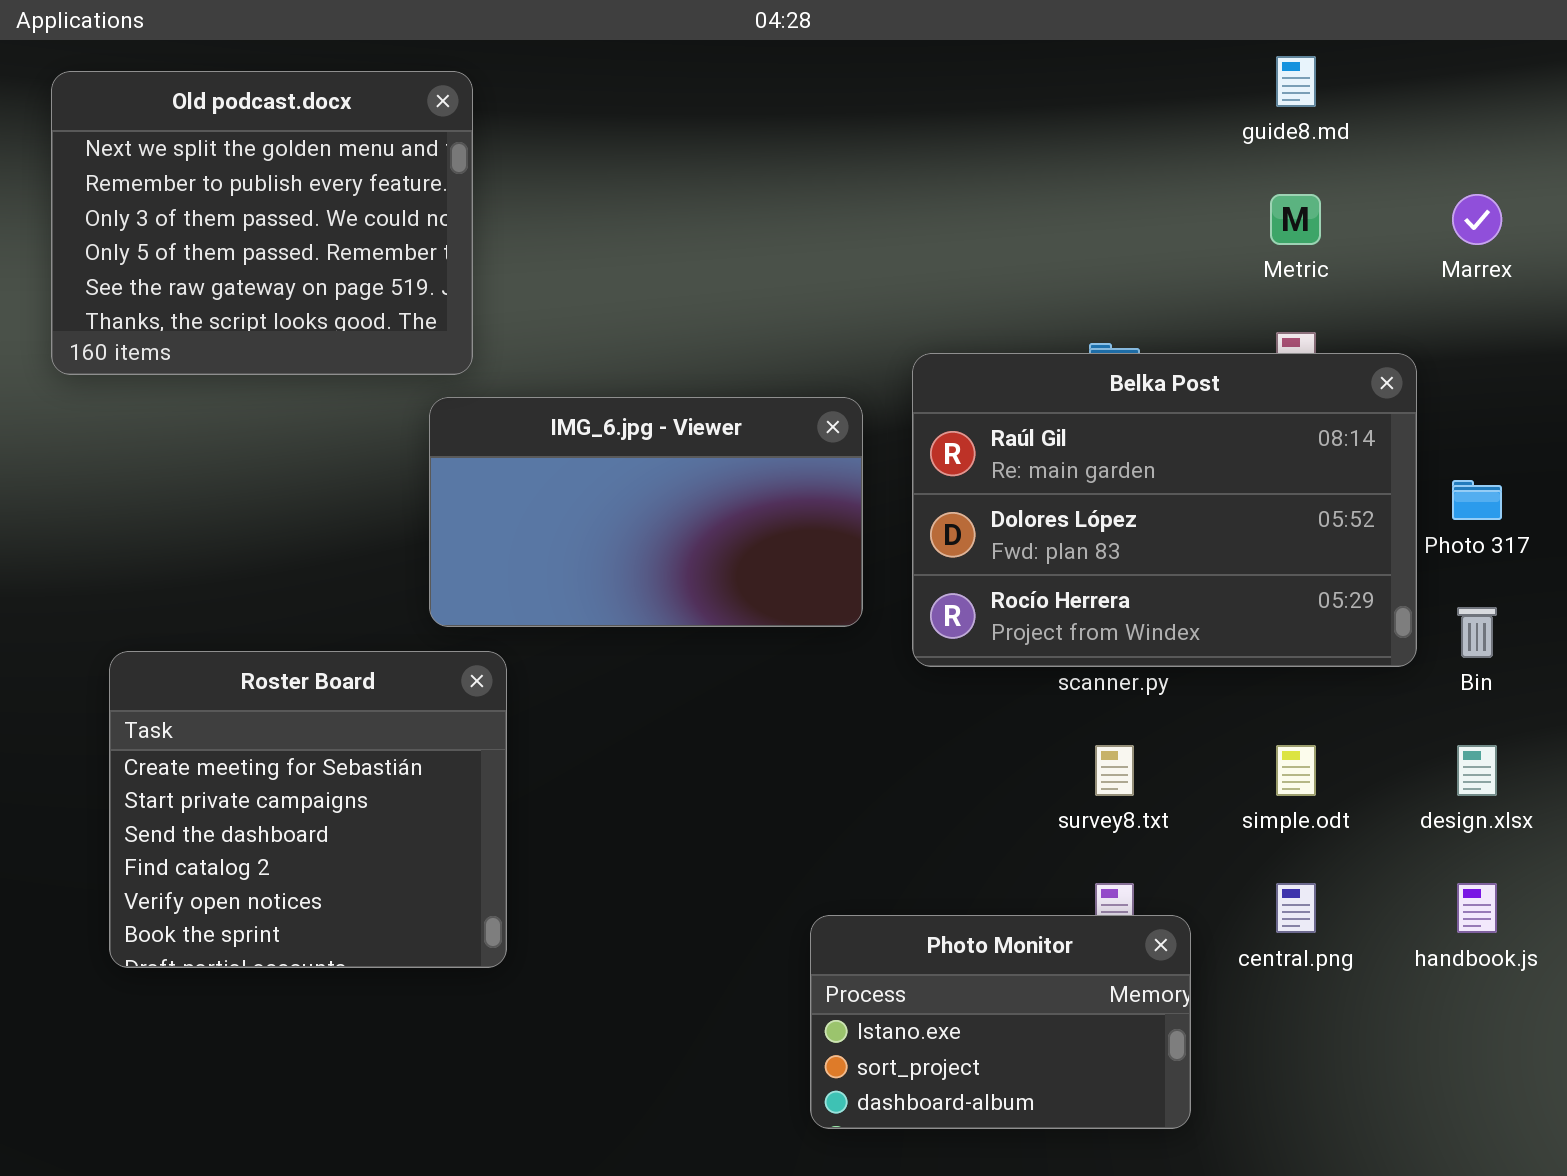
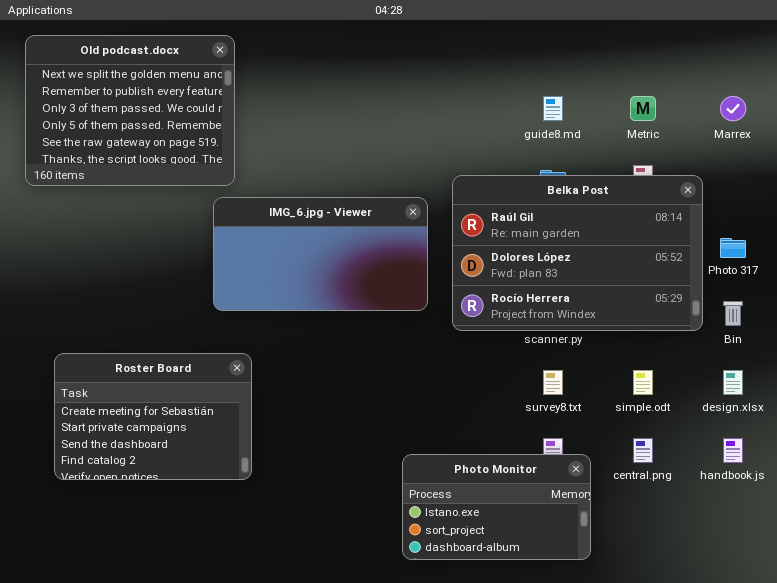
guide8.md: [1276,56,1316,107] -> [543,96,563,121], moved
Roster Board: [109,651,507,968] -> [54,353,252,480], resized

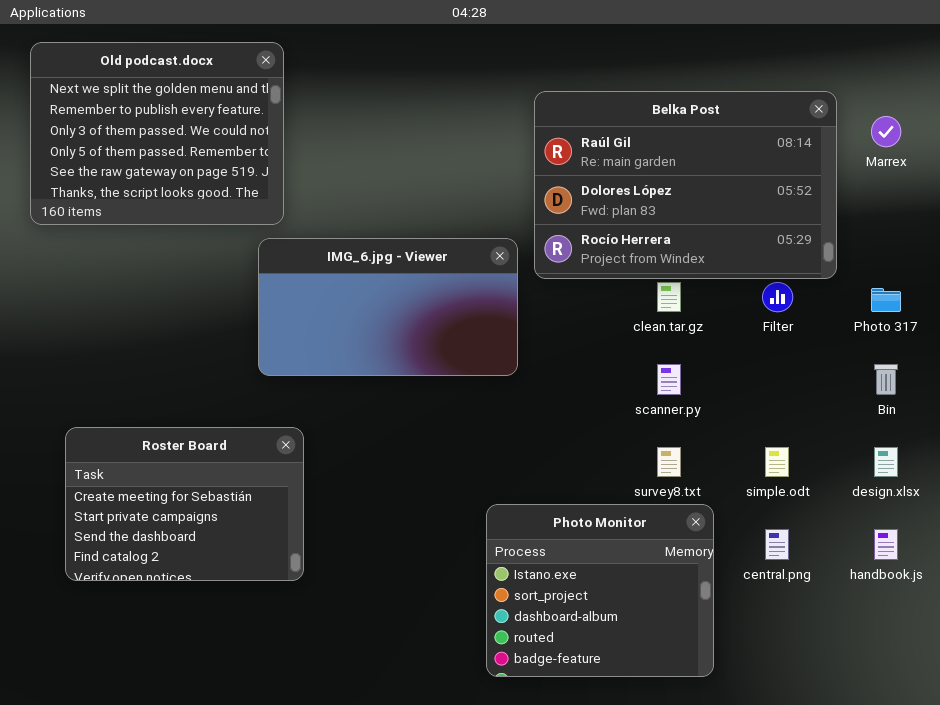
Belka Post: [452,175,703,331] -> [534,91,837,279], moved
Photo Monitor: [402,454,591,560] -> [486,504,714,677], resized

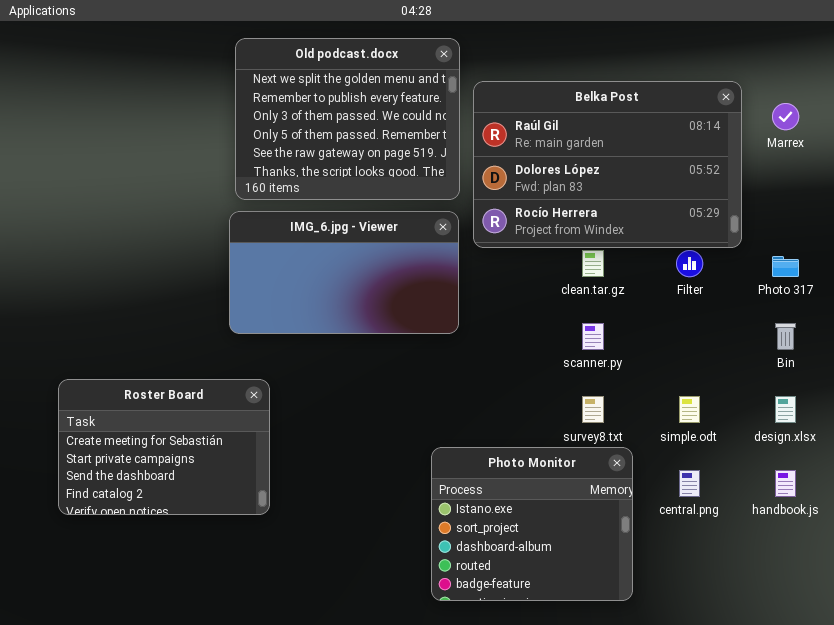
Old podcast.docx: [30,42,284,225] -> [235,38,460,200], moved

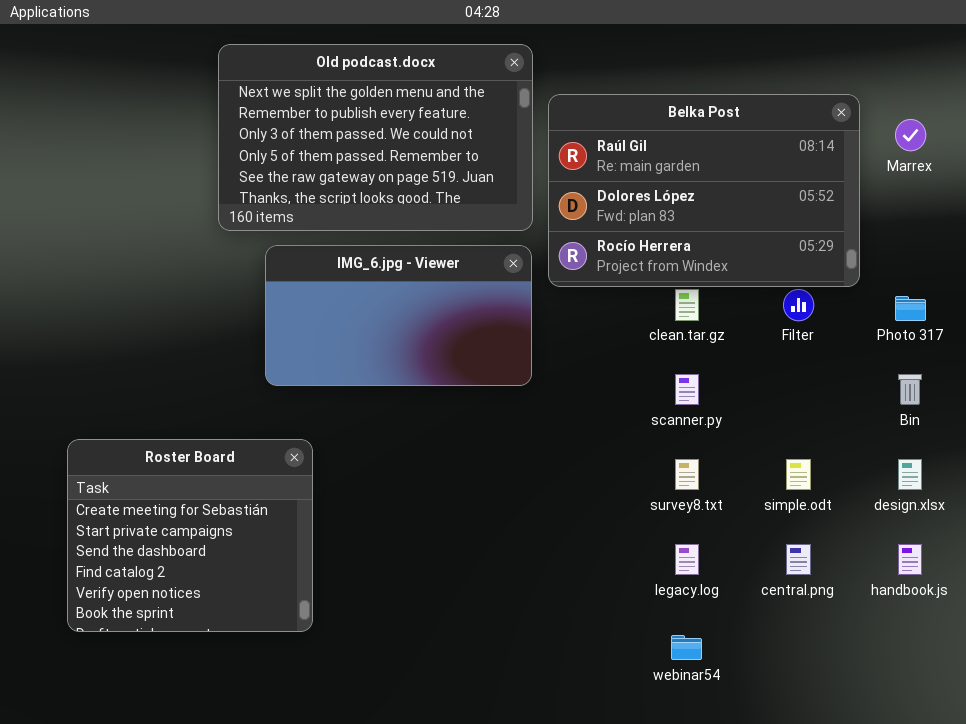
Old podcast.docx: [235,38,460,200] -> [218,44,533,231], resized
Roster Board: [58,379,270,515] -> [67,439,313,632], resized
Photo Monitor: [431,447,633,601] -> none, closed

